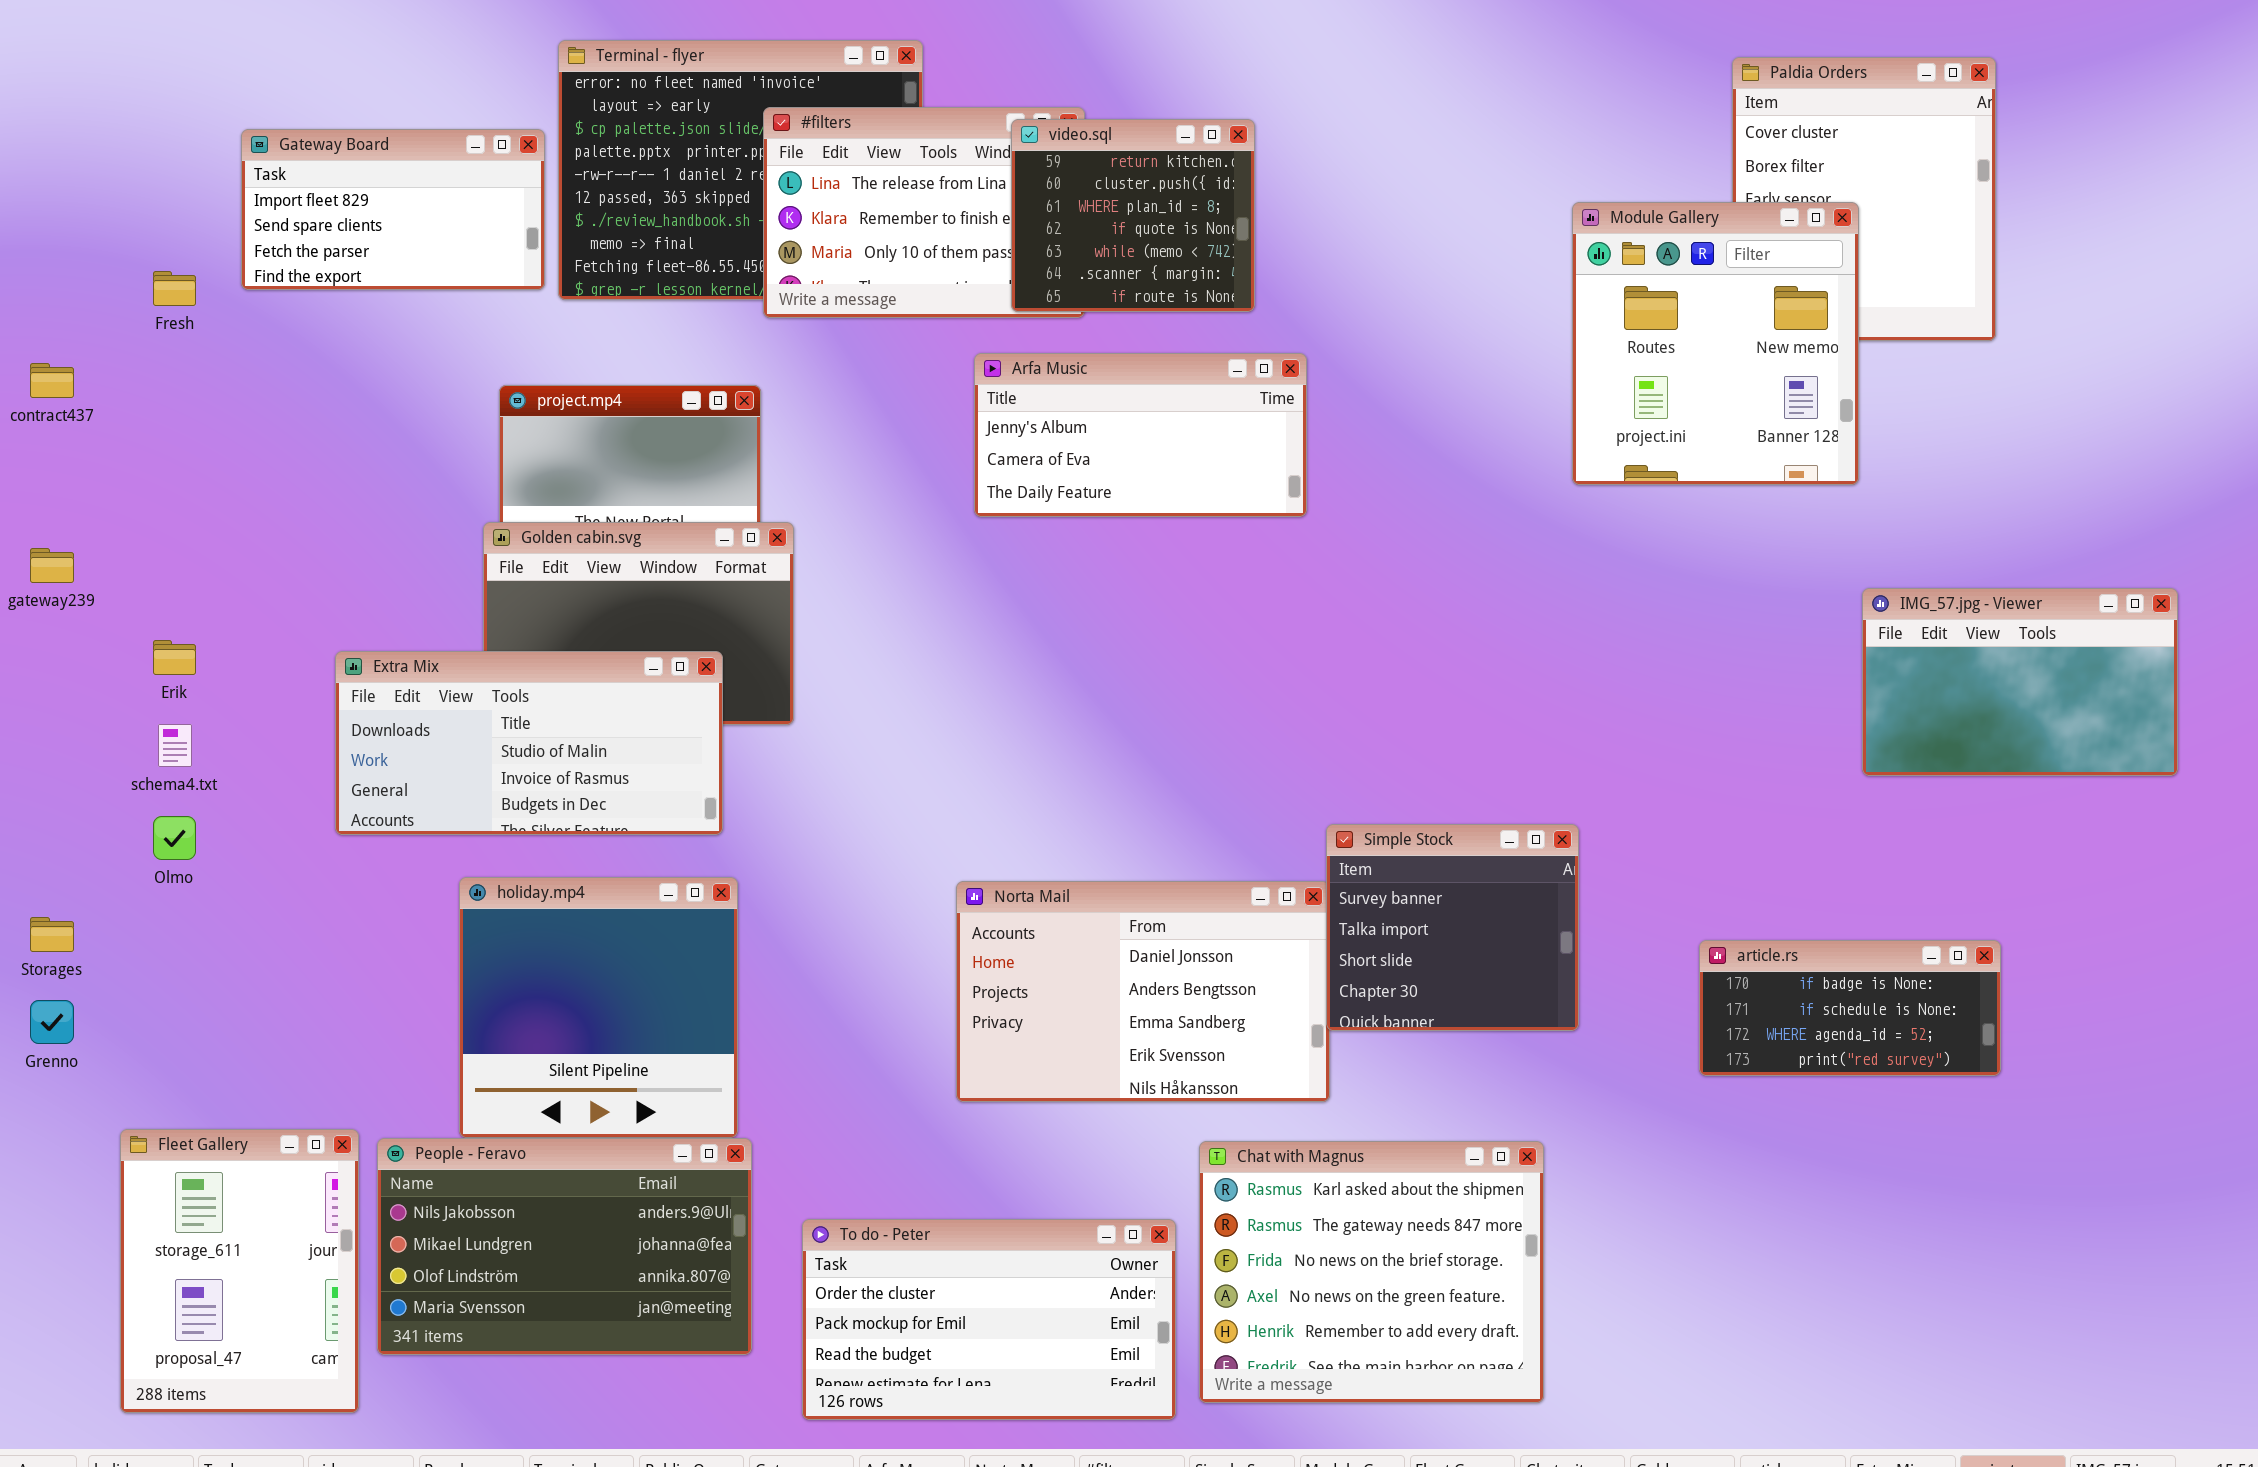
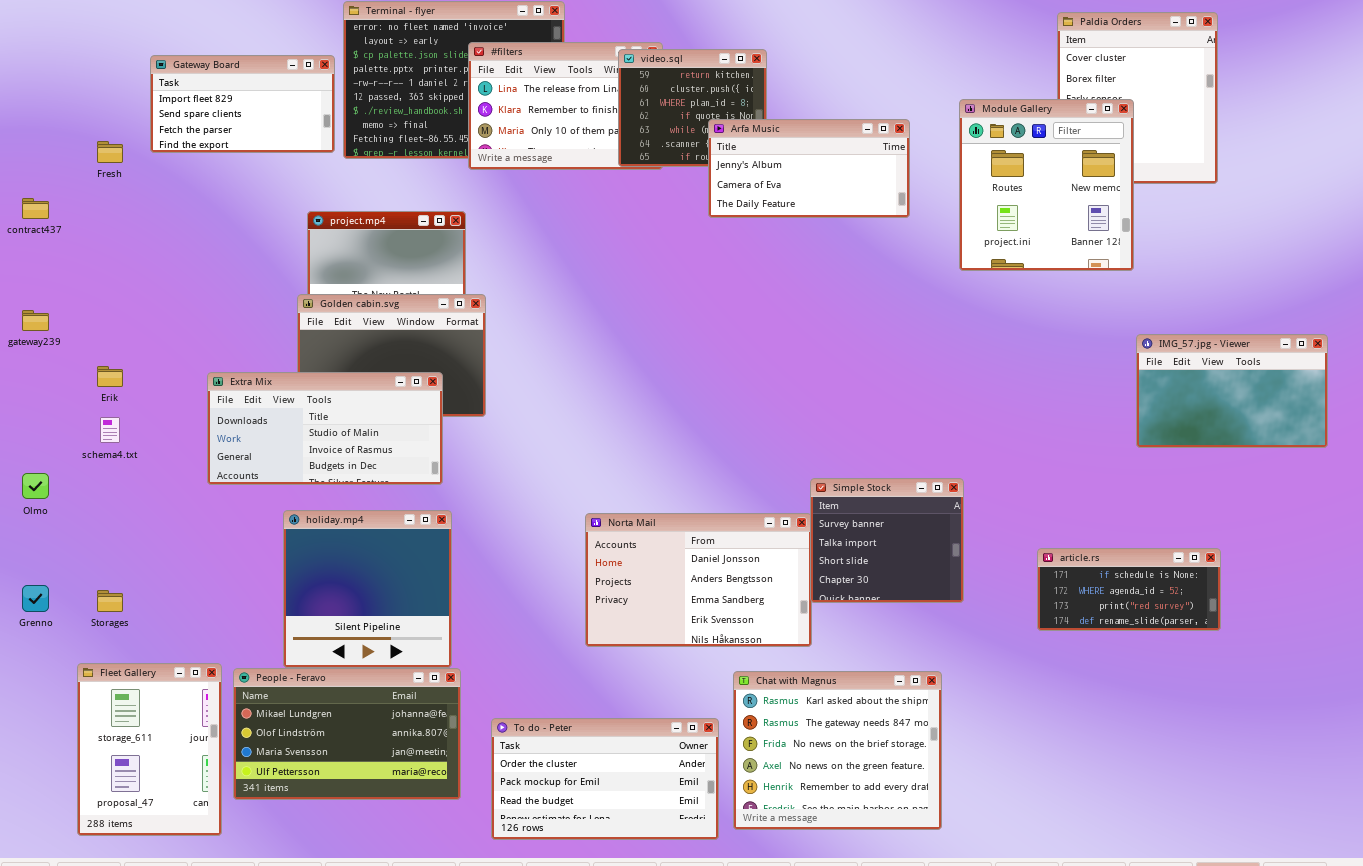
Arfa Music: [974,353,1307,517] -> [708,119,910,218], moved
Olmo: [153,816,196,860] -> [22,473,49,499], moved
Storages: [30,917,74,952] -> [97,590,123,612], moved
article.rs: [1699,940,2001,1076] -> [1037,548,1221,631], scrolled down 1 row
People - Feravo: [377,1138,752,1355] -> [233,668,461,800], scrolled down 1 row

